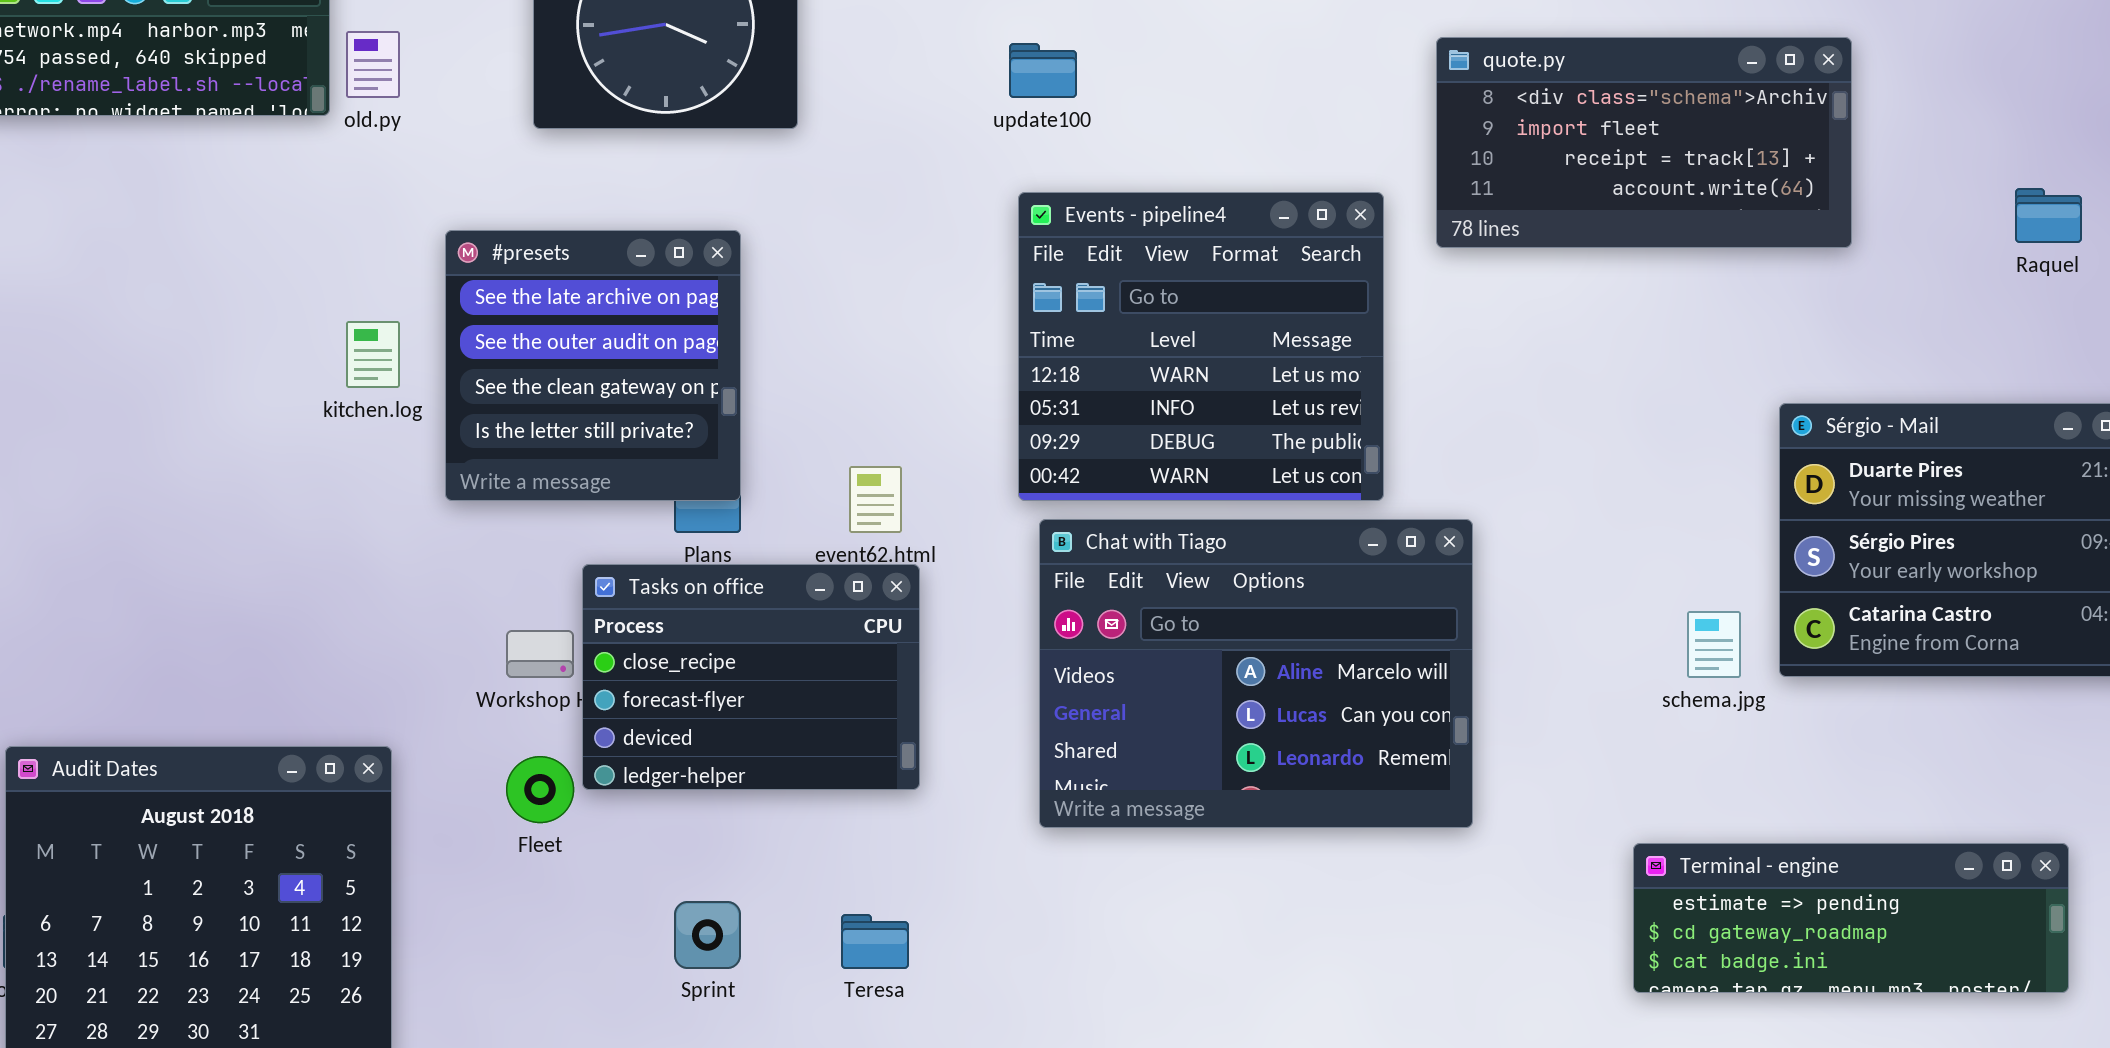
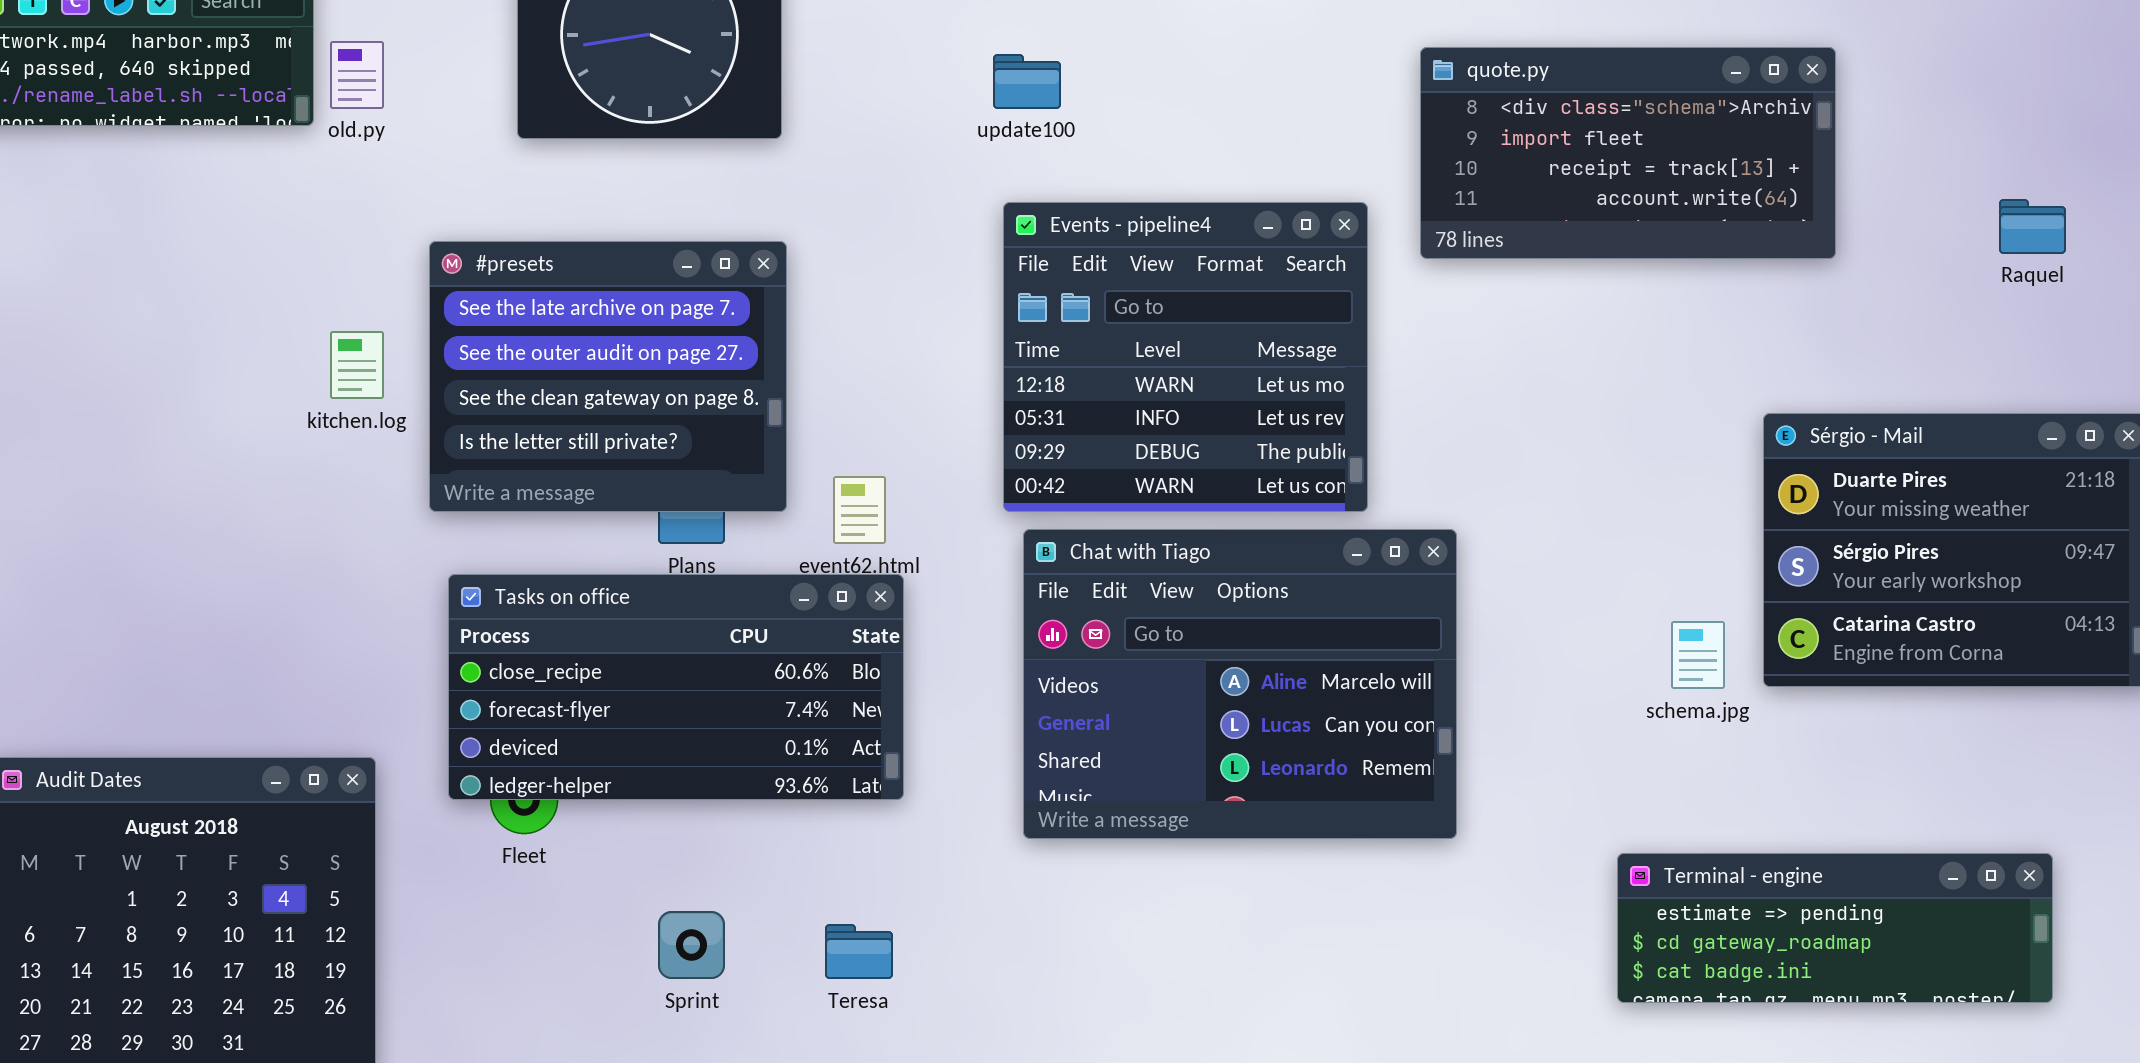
#presets: [445,230,741,501] -> [429,241,787,512], resized
Tasks on office: [582,564,920,790] -> [448,574,904,800], resized

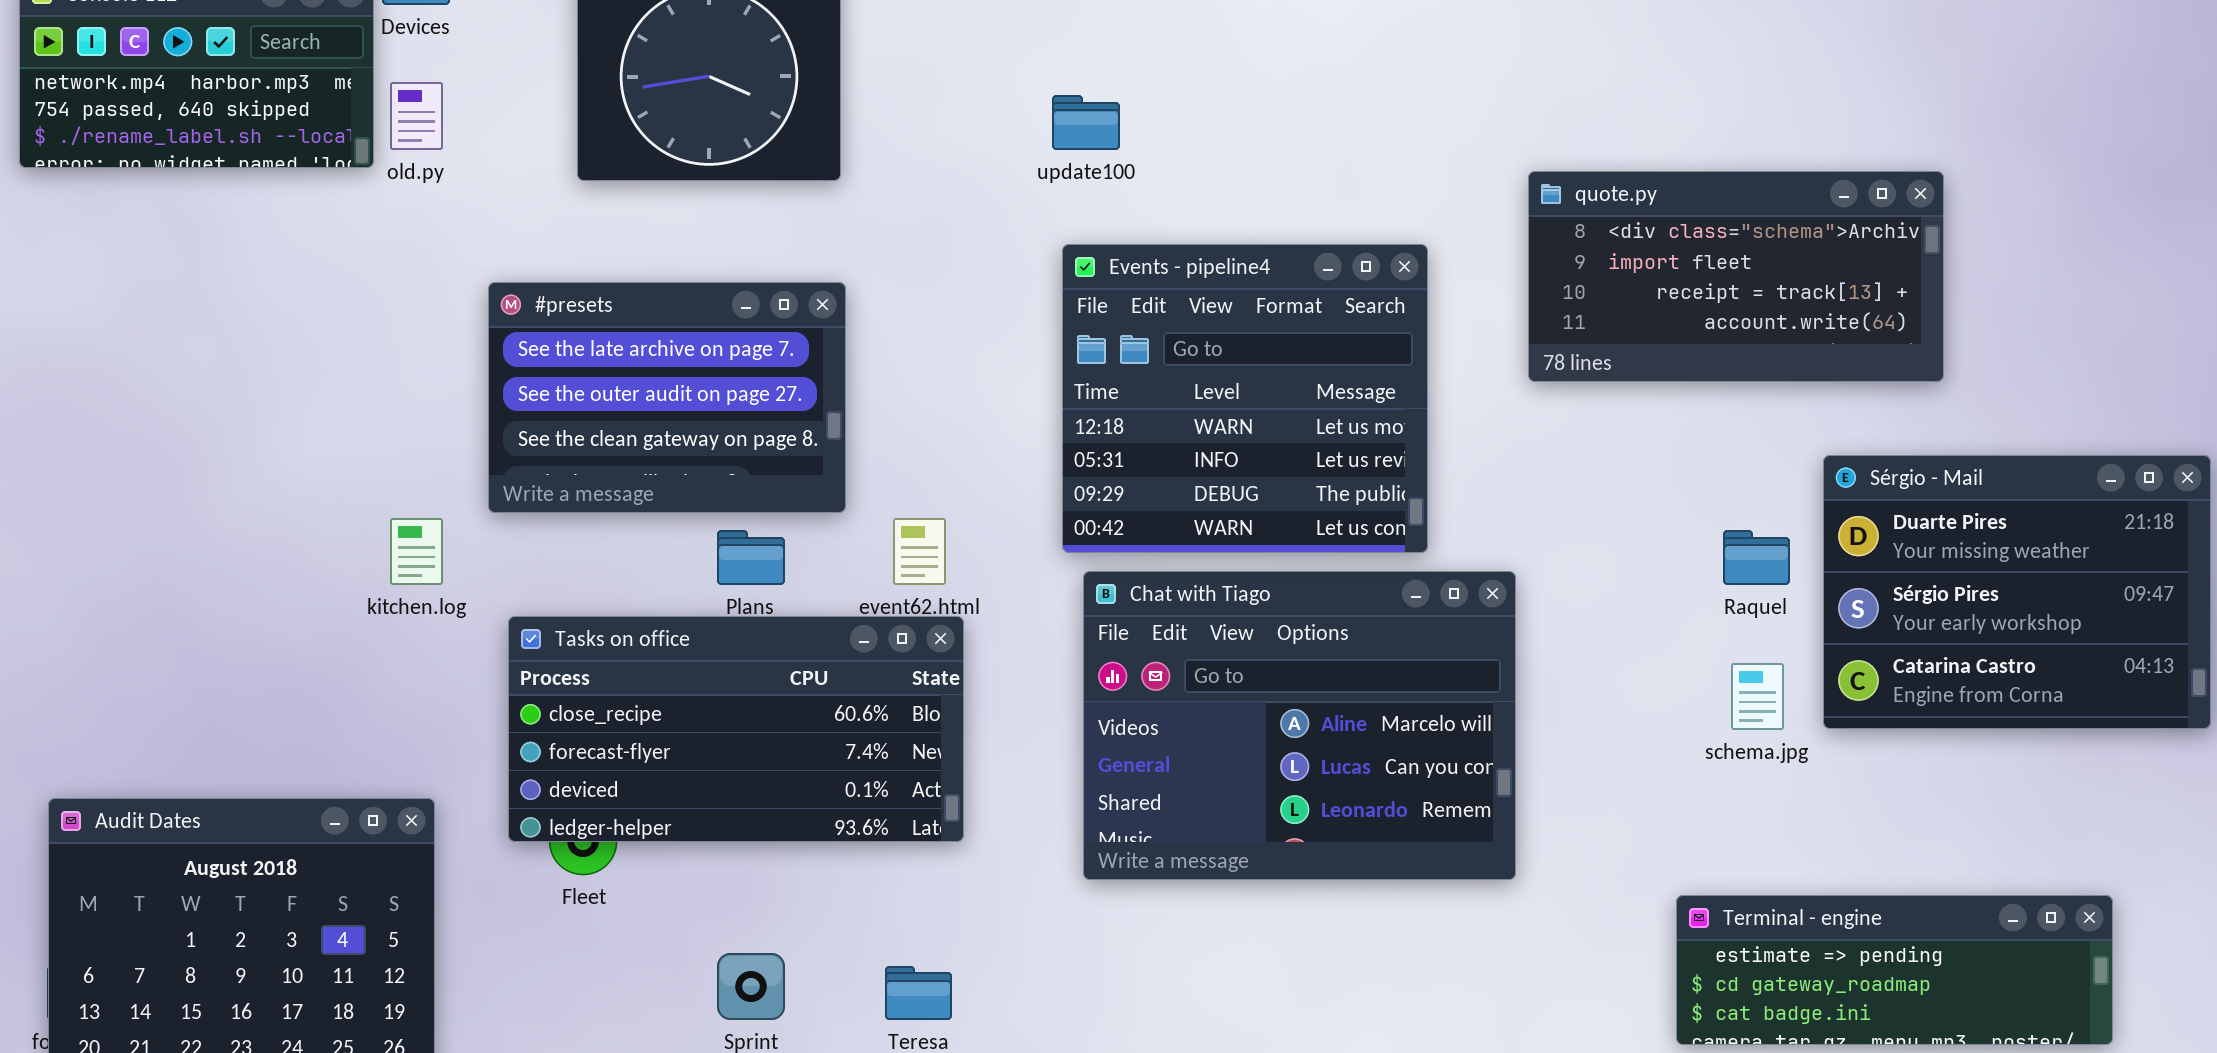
quote.py: [1420,47,1836,259] -> [1528,171,1944,382], moved
Raquel: [1999,199,2066,254] -> [1723,530,1790,585], moved
#presets: [429,241,787,512] -> [488,282,846,513], resized
kitchen.log: [330,331,384,399] -> [390,518,443,585], moved

